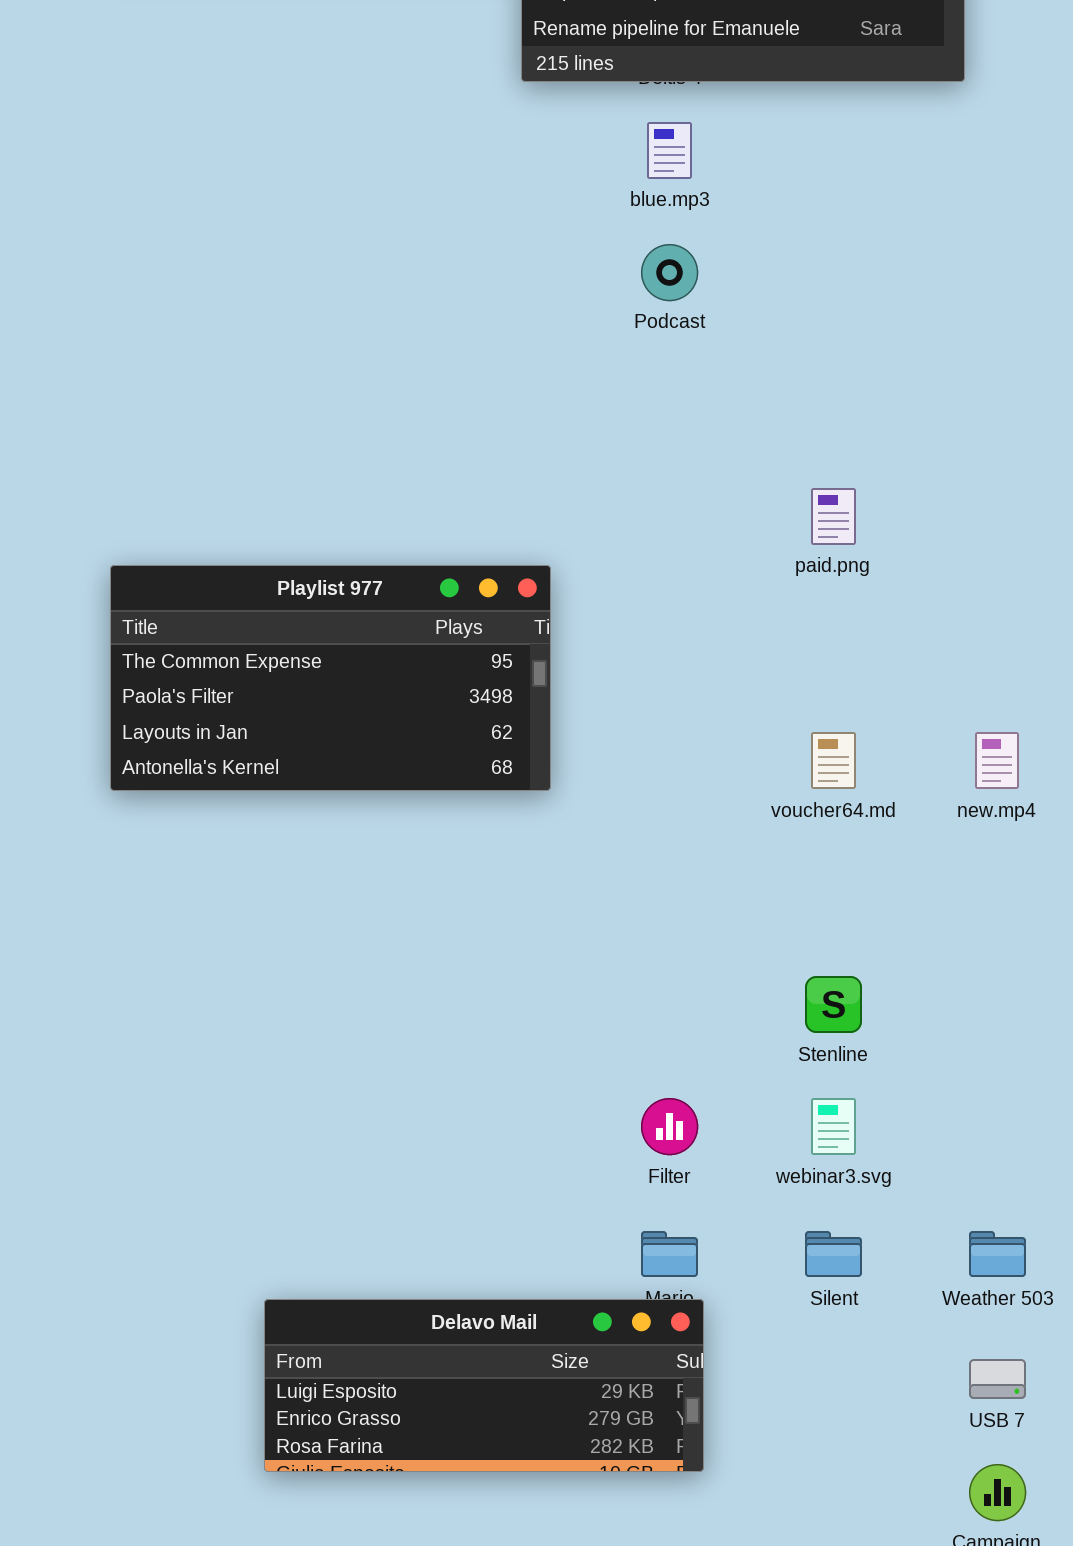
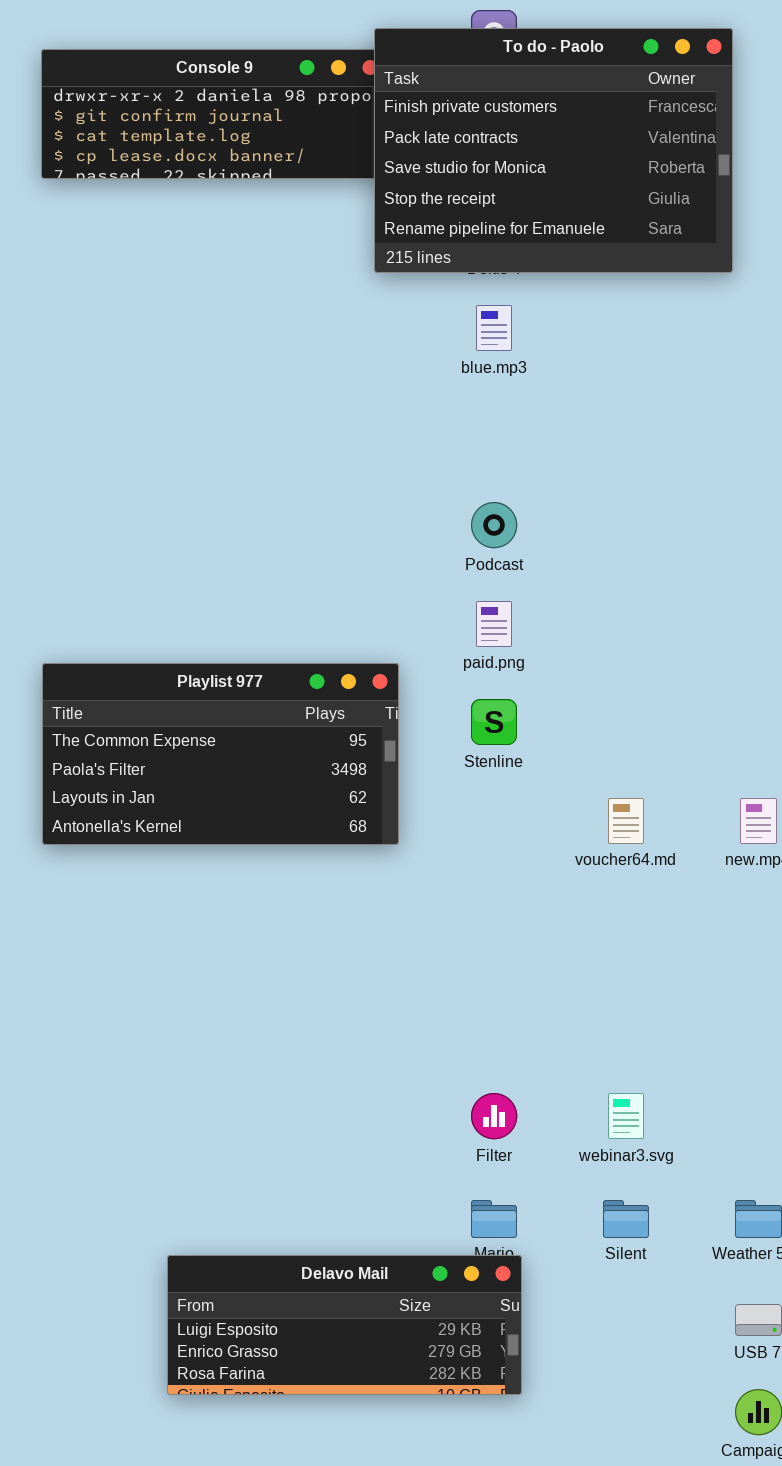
Podcast: [641,244,698,301] -> [471,502,517,548], moved
paid.png: [811,488,856,545] -> [476,601,512,647], moved
Stenline: [805,976,862,1033] -> [471,699,517,745], moved

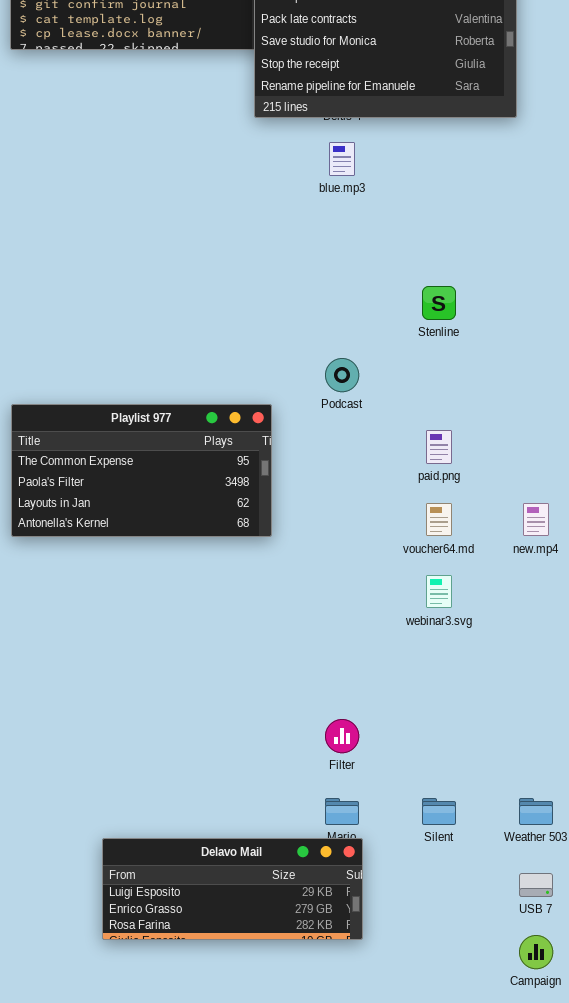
Podcast: [471,502,517,548] -> [325,358,359,392], moved
paid.png: [476,601,512,647] -> [426,430,452,464], moved
Stenline: [471,699,517,745] -> [422,286,456,320], moved
webinar3.svg: [608,1093,644,1139] -> [426,575,452,608], moved

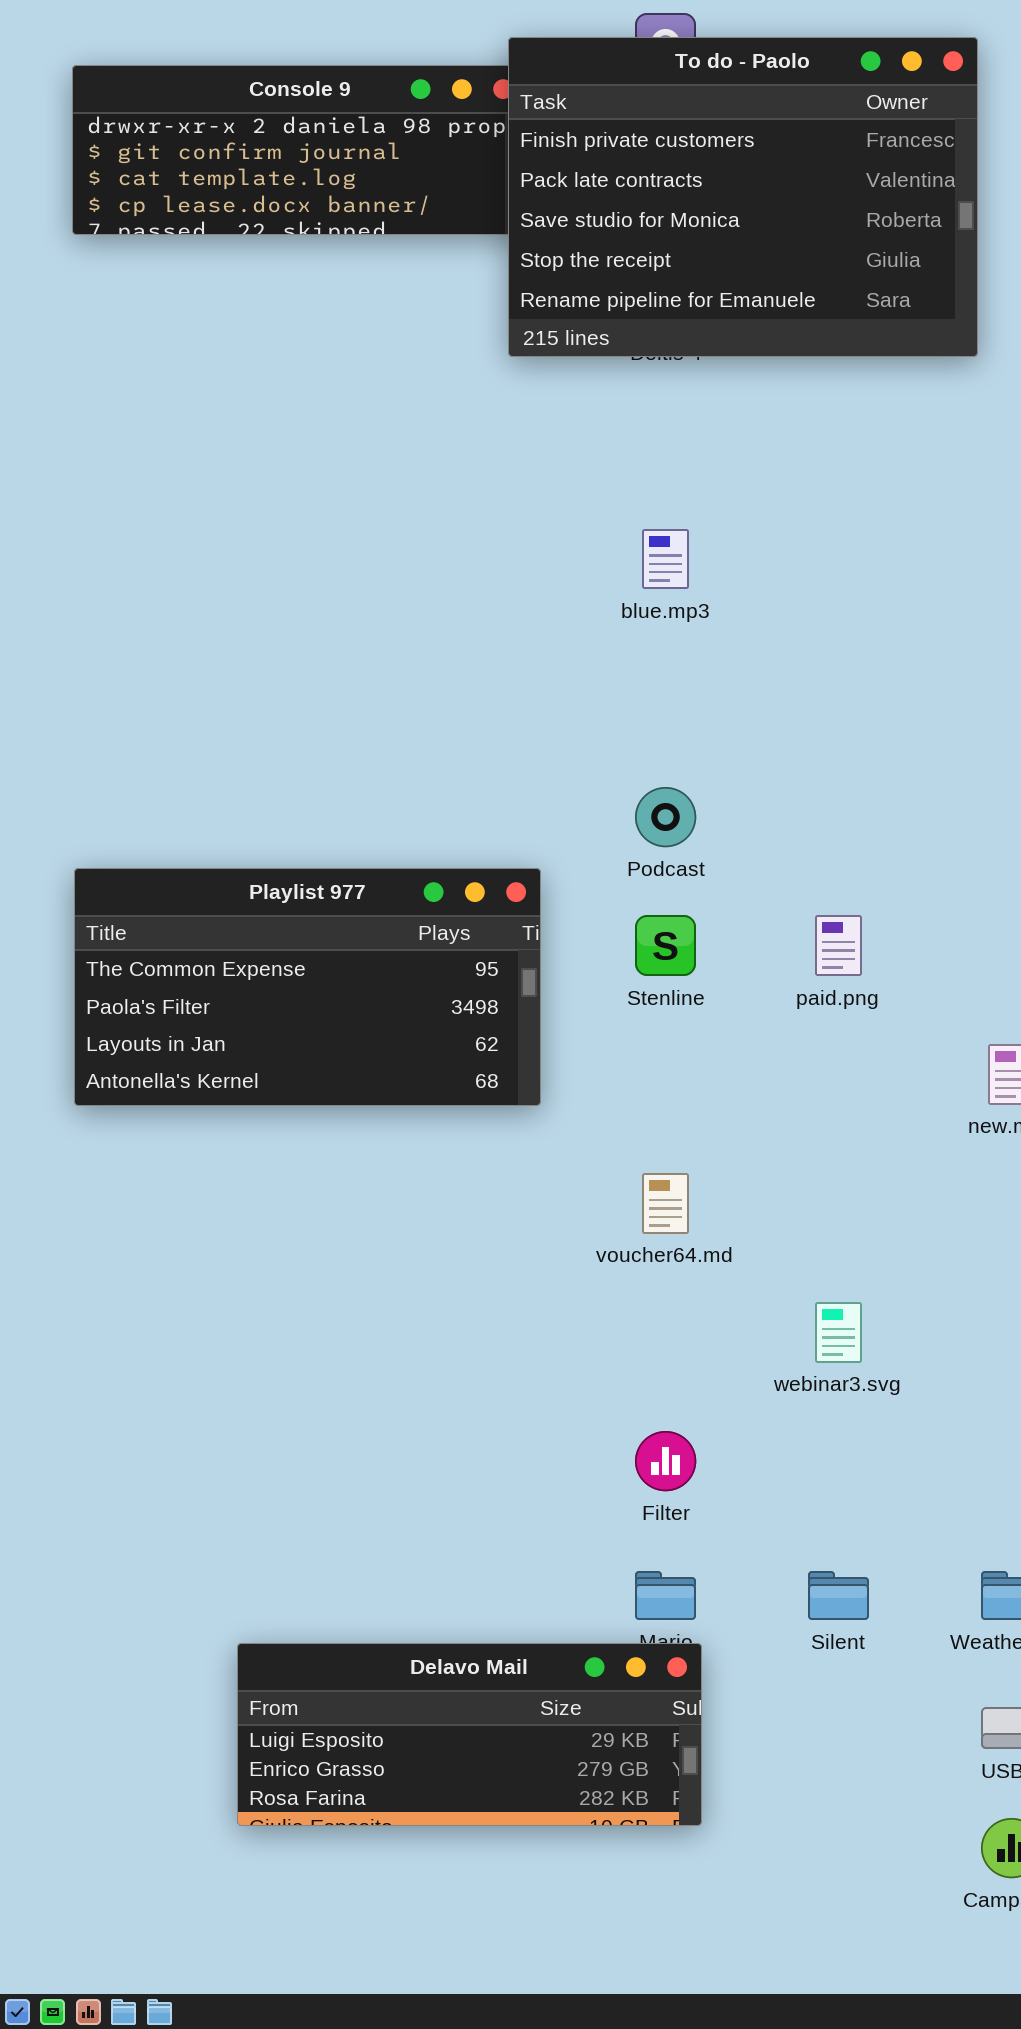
blue.mp3: [329,142,355,176] -> [642,529,689,589], moved
Stenline: [422,286,456,320] -> [635,915,696,976], moved
voucher64.md: [426,503,452,536] -> [642,1173,689,1234], moved
webinar3.svg: [426,575,452,608] -> [815,1302,862,1363], moved

